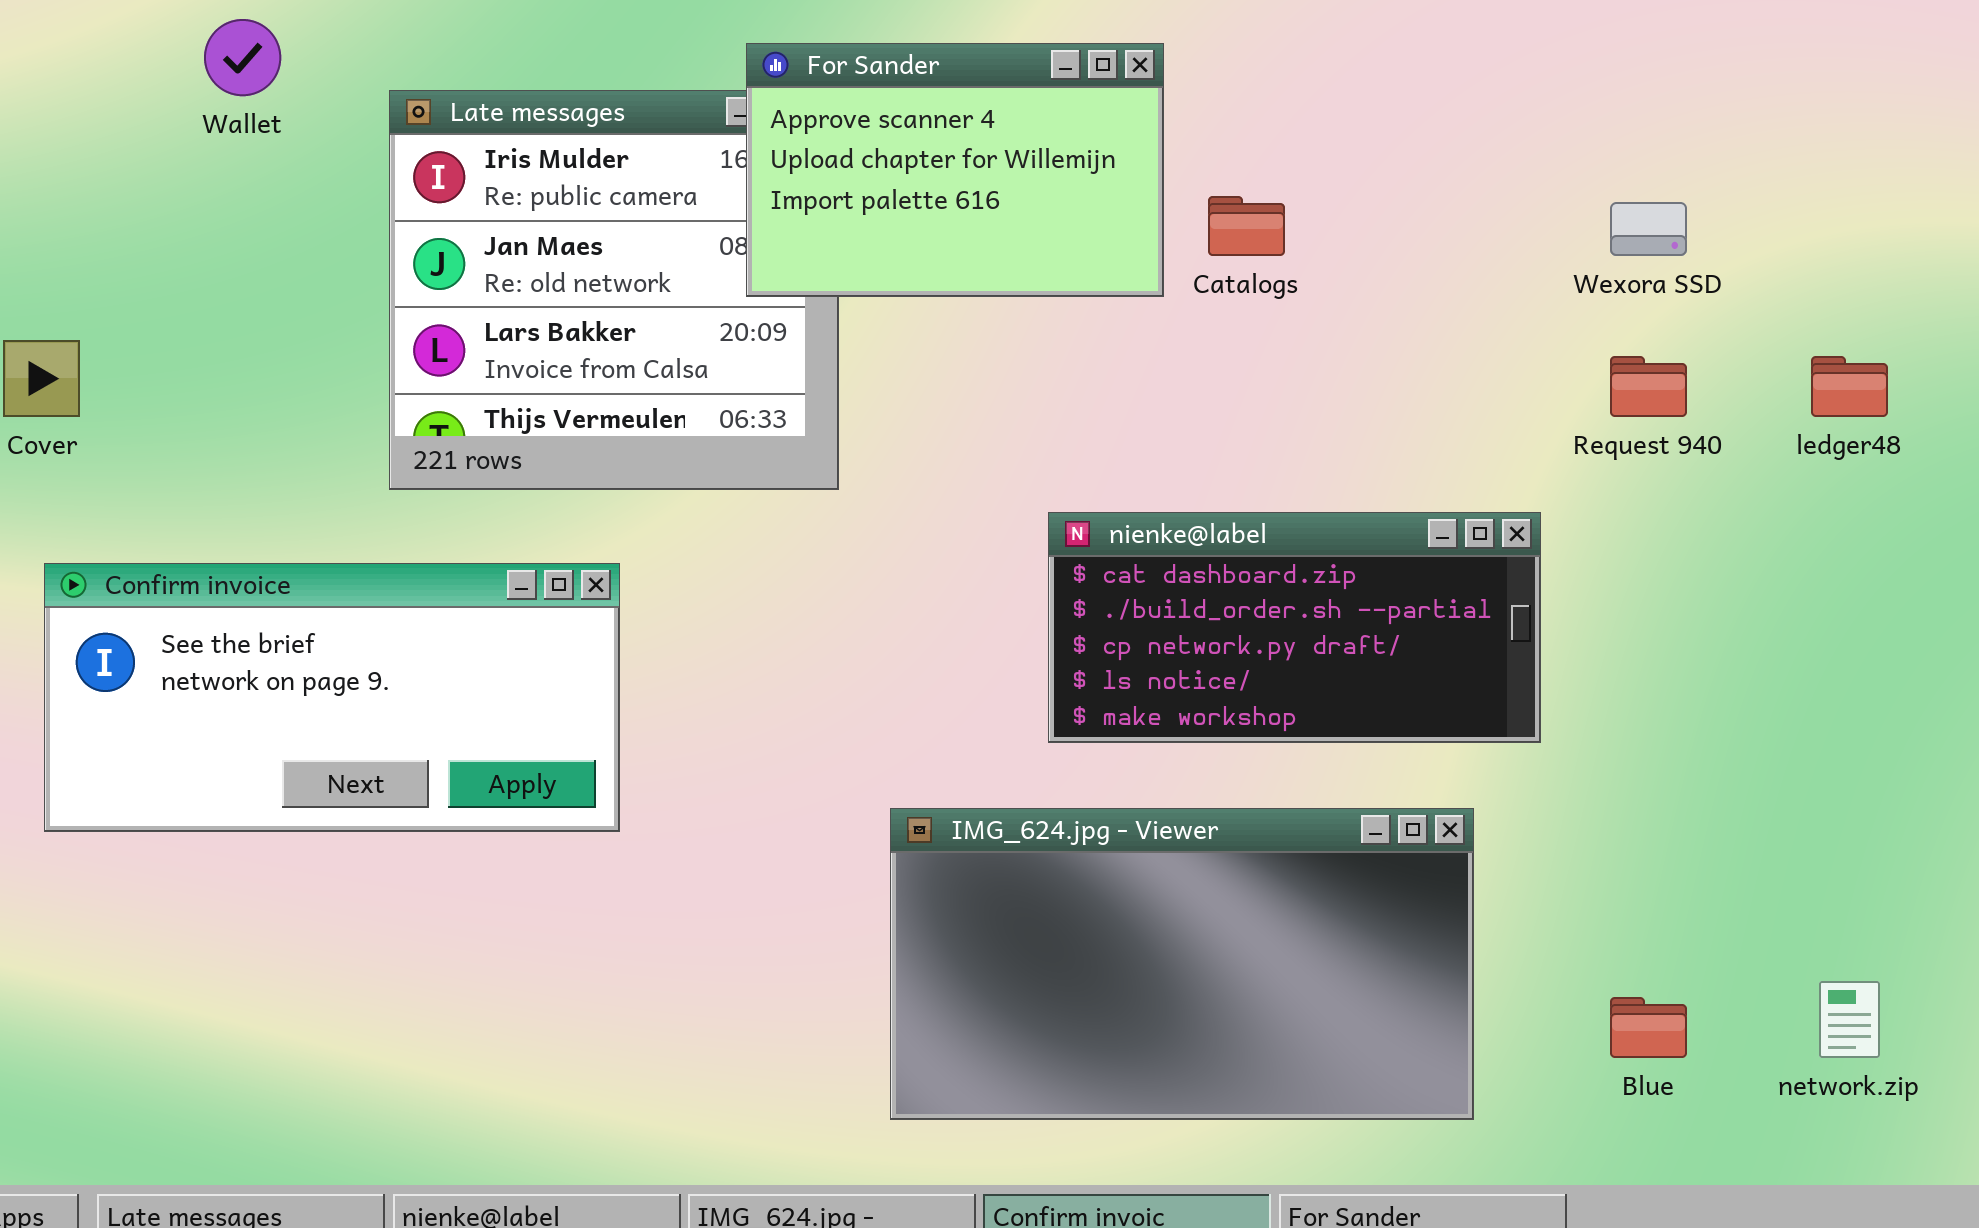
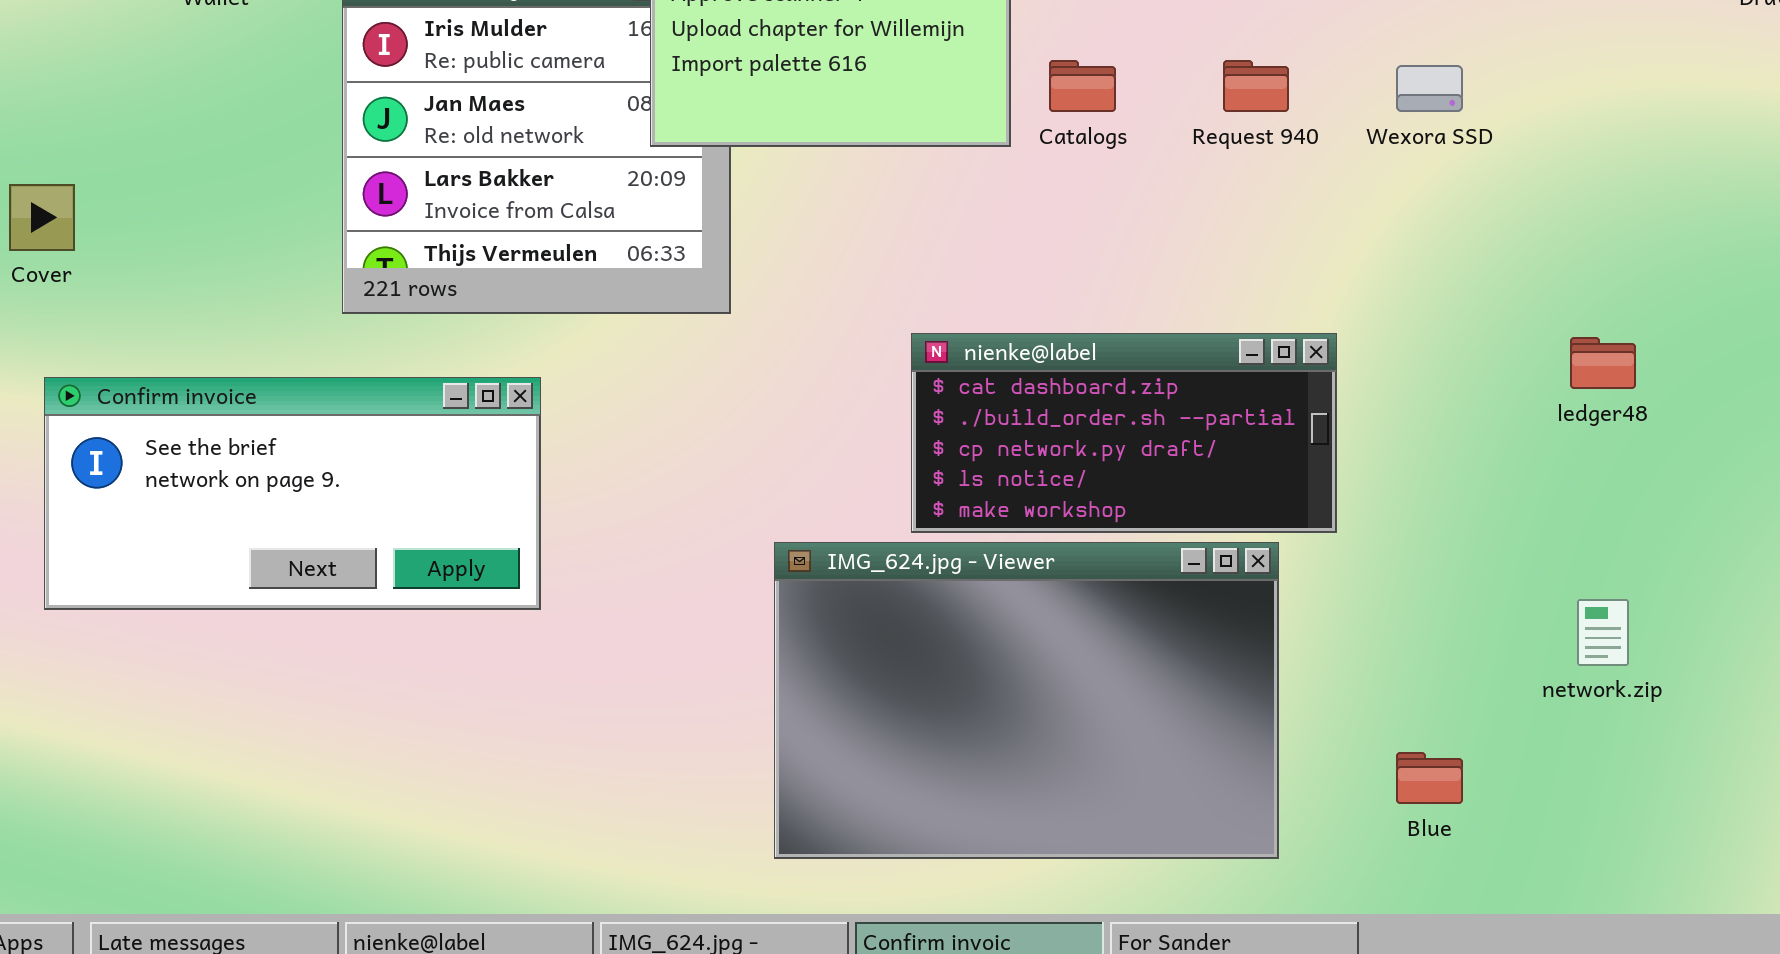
Request 940: [1610,356,1687,417] -> [1223,60,1289,112], moved
ledger48: [1811,356,1888,417] -> [1570,337,1636,389], moved
IMG_624.jpg - Viewer: [890,808,1474,1120] -> [774,542,1279,859], resized
network.zip: [1819,981,1880,1058] -> [1577,599,1629,666], moved

